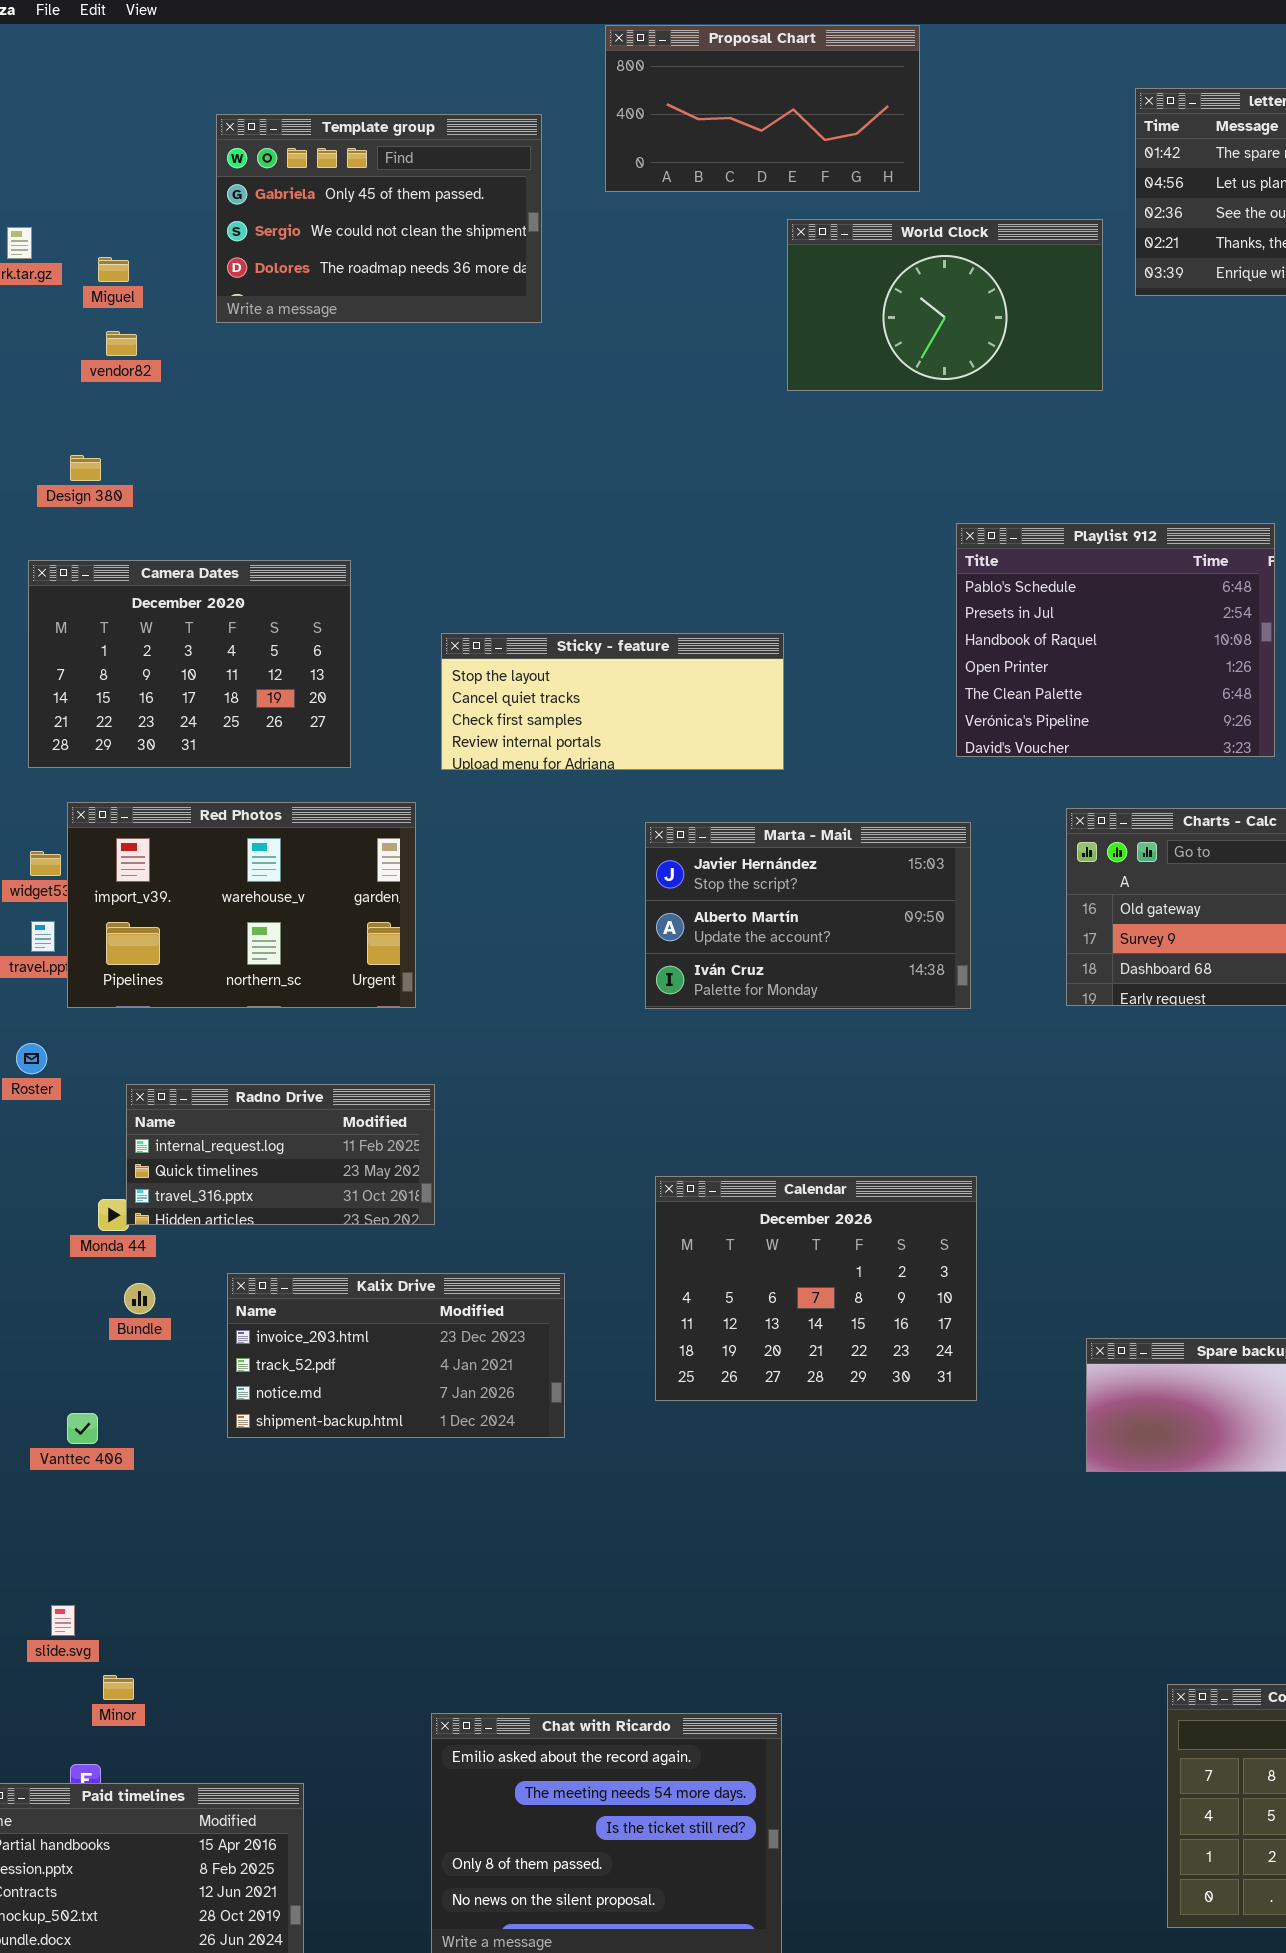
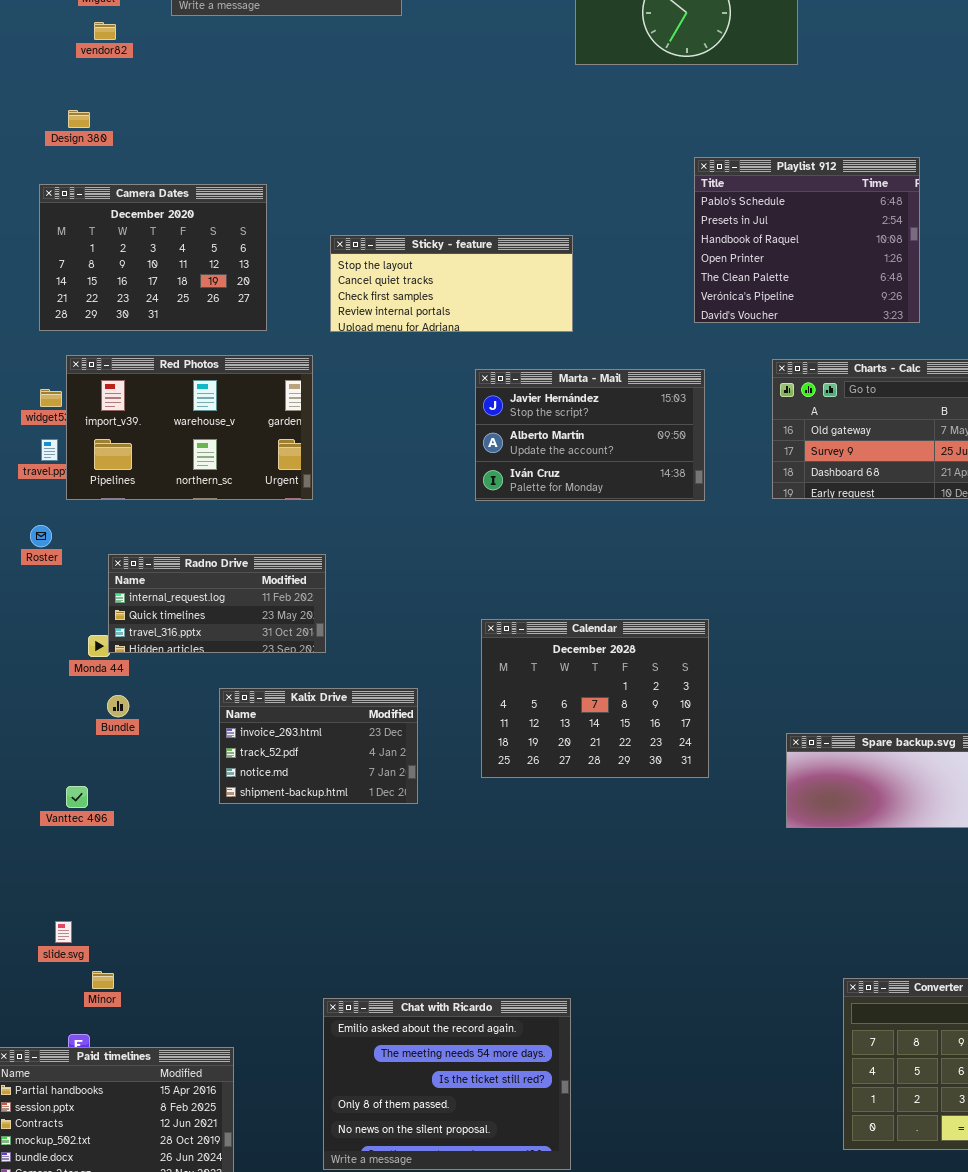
Kalix Drive: [227,1273,565,1438] -> [219,688,418,804], resized

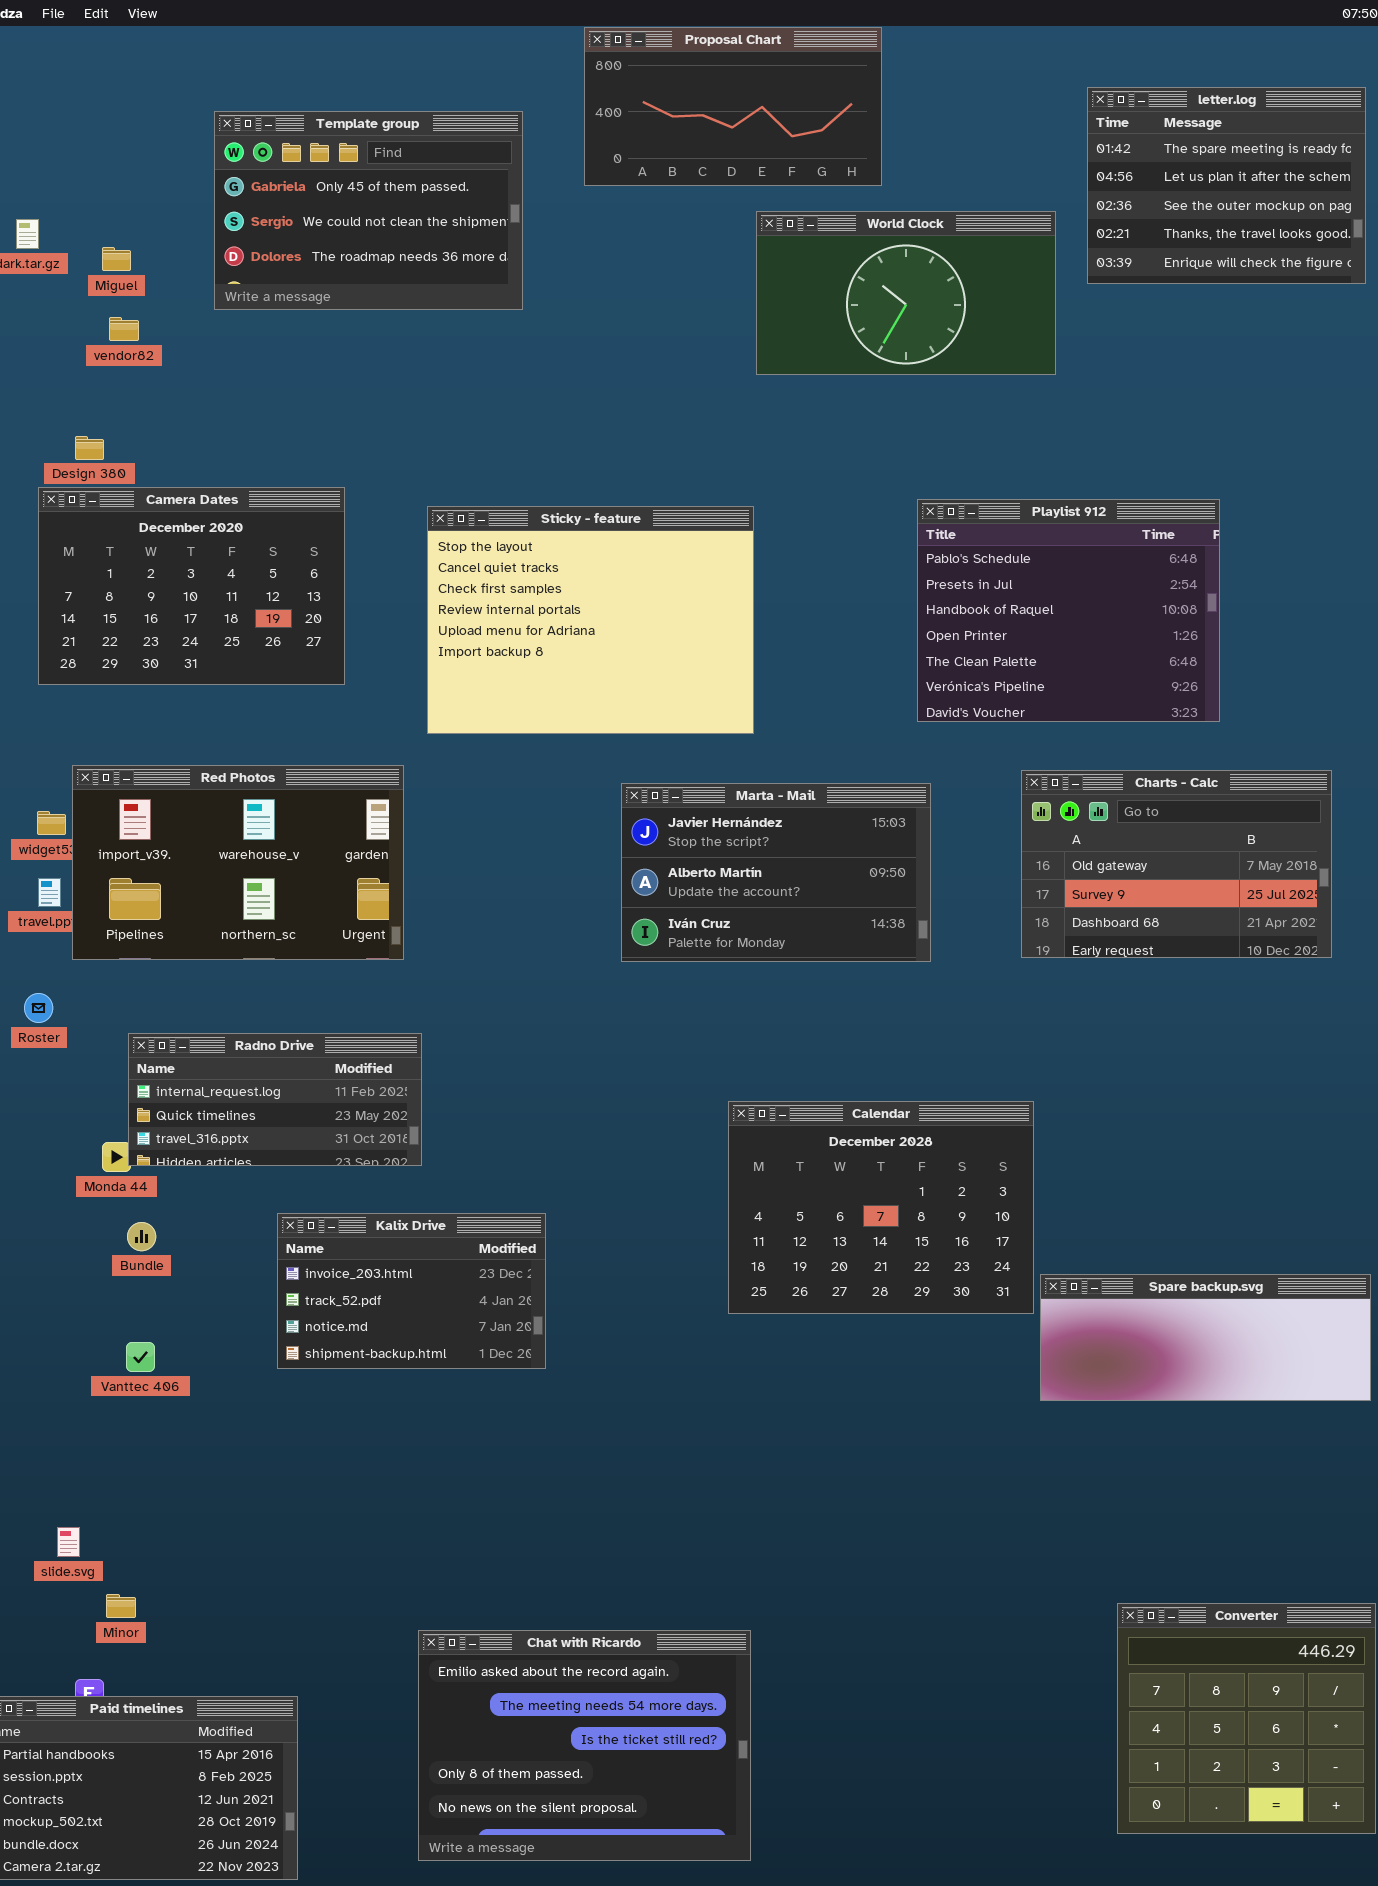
Camera Dates: [39,184,267,331] -> [38,487,345,685], moved
Sticky - feature: [330,235,573,332] -> [427,506,754,734], resized
Calendar: [481,619,709,778] -> [728,1101,1034,1314], moved
Vanttec 406: [66,786,88,808] -> [126,1342,155,1372], moved

